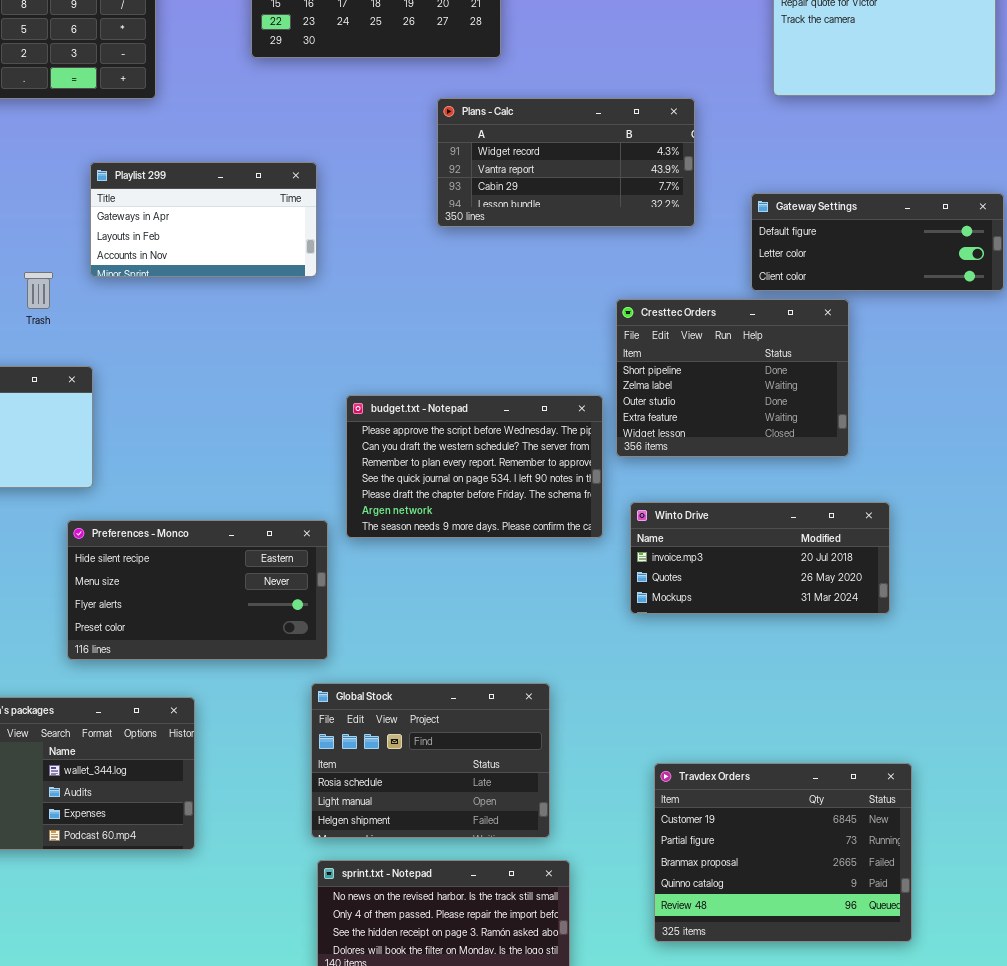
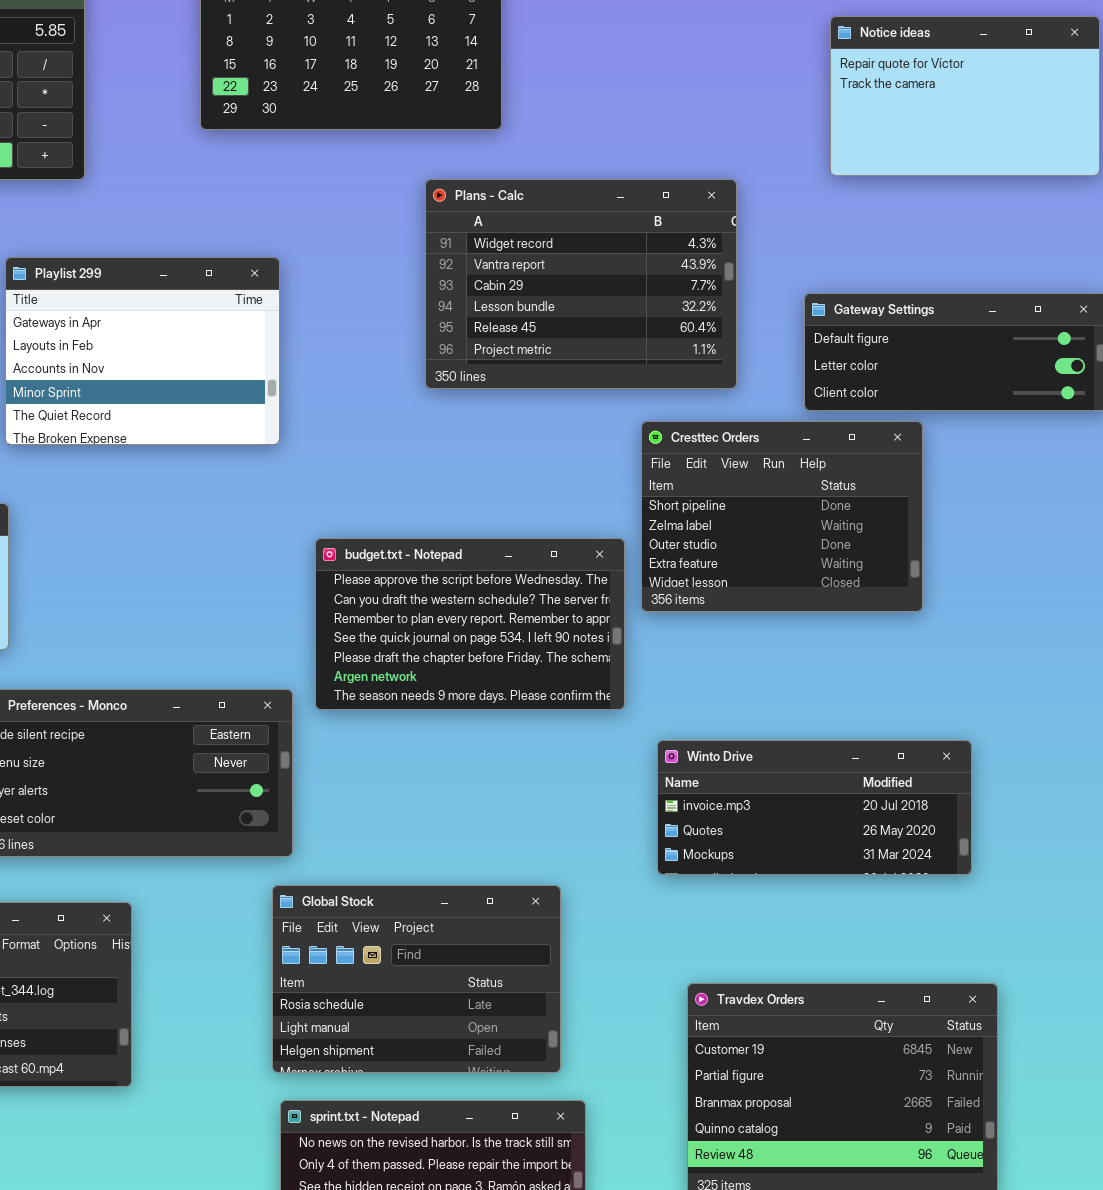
Plans - Calc: [437,98,695,227] -> [425,179,737,389], resized
Playlist 299: [90,162,317,277] -> [5,257,280,445], resized
Winto Drive: [630,502,890,614] -> [657,740,972,875], moved

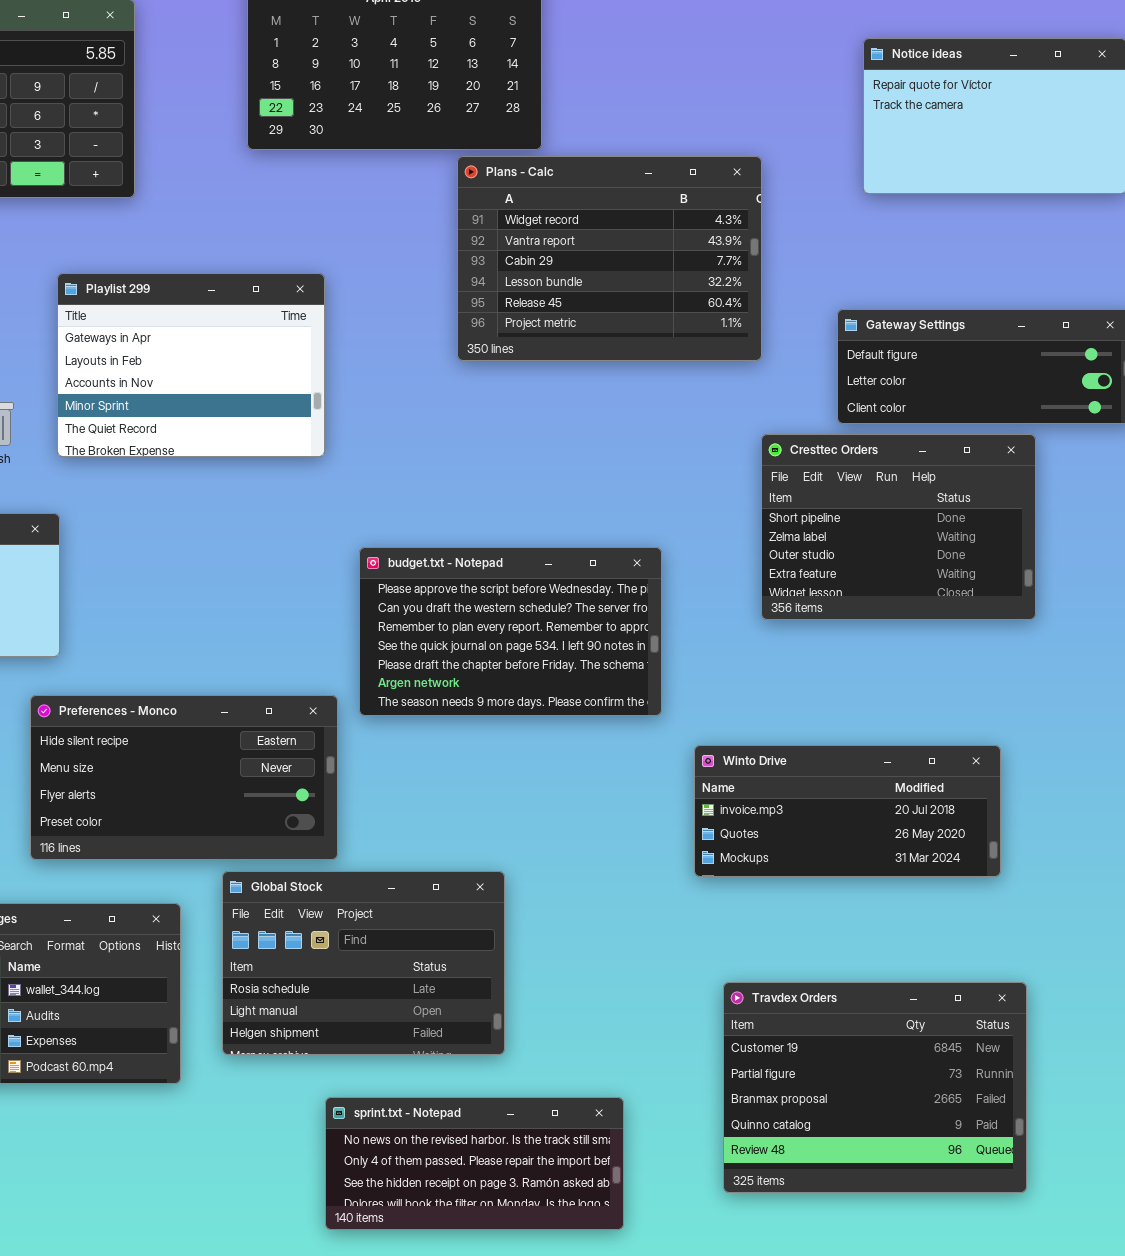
Plans - Calc: [425,179,737,389] -> [457,156,762,361], moved
Cresttec Orders: [641,421,923,612] -> [761,434,1036,620], moved
Global Stock: [272,885,561,1073] -> [222,871,505,1055], moved

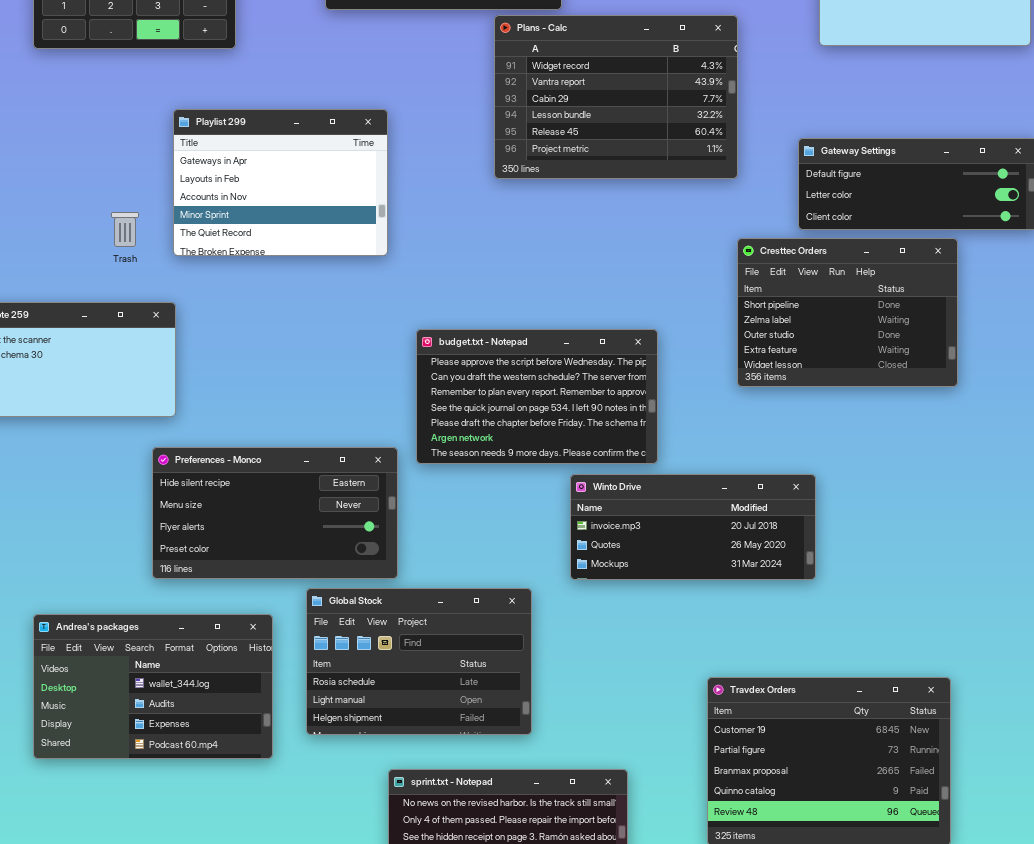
Winto Drive: [694,745,1001,877] -> [570,474,816,580], moved

